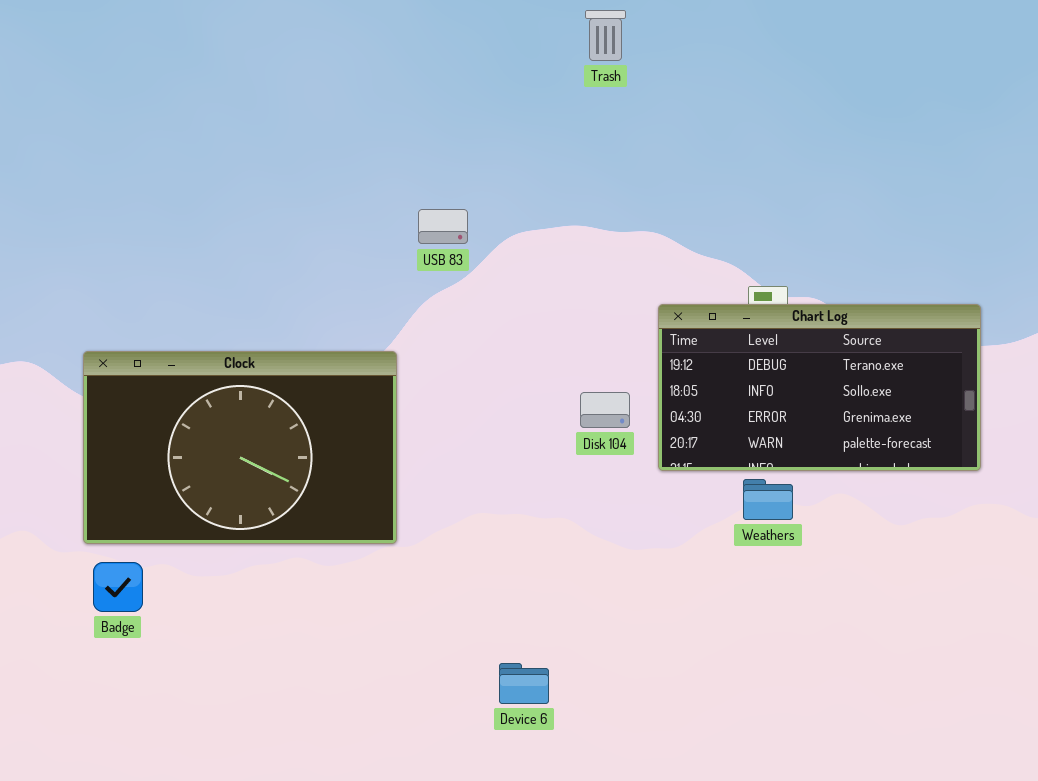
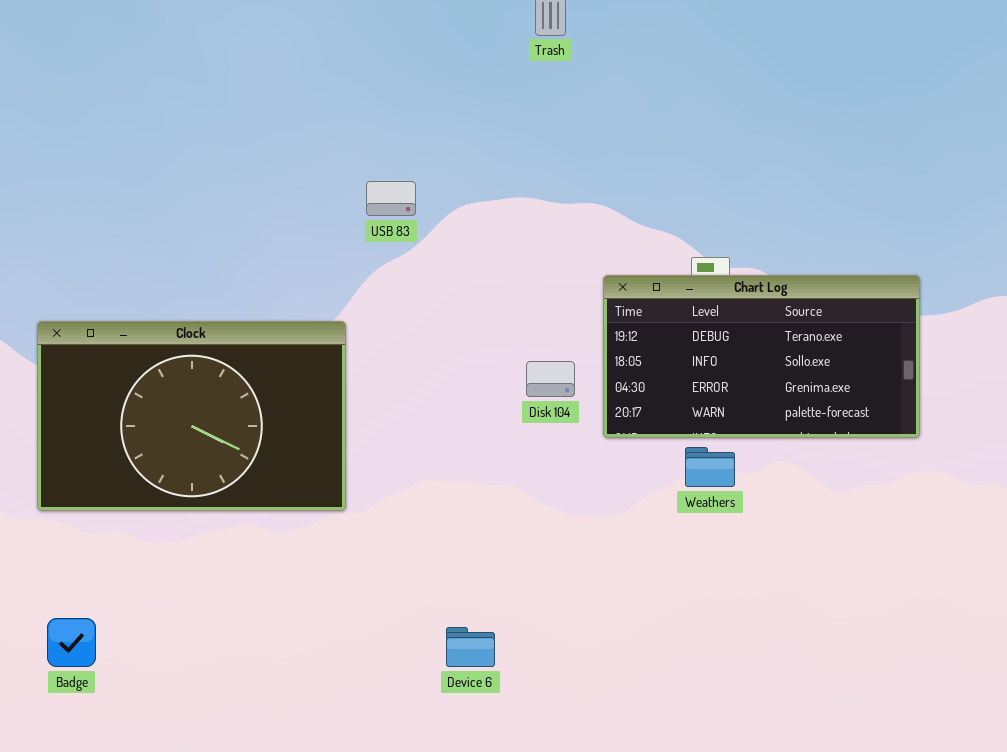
Badge: [93,562,143,612] -> [47,618,96,667], moved

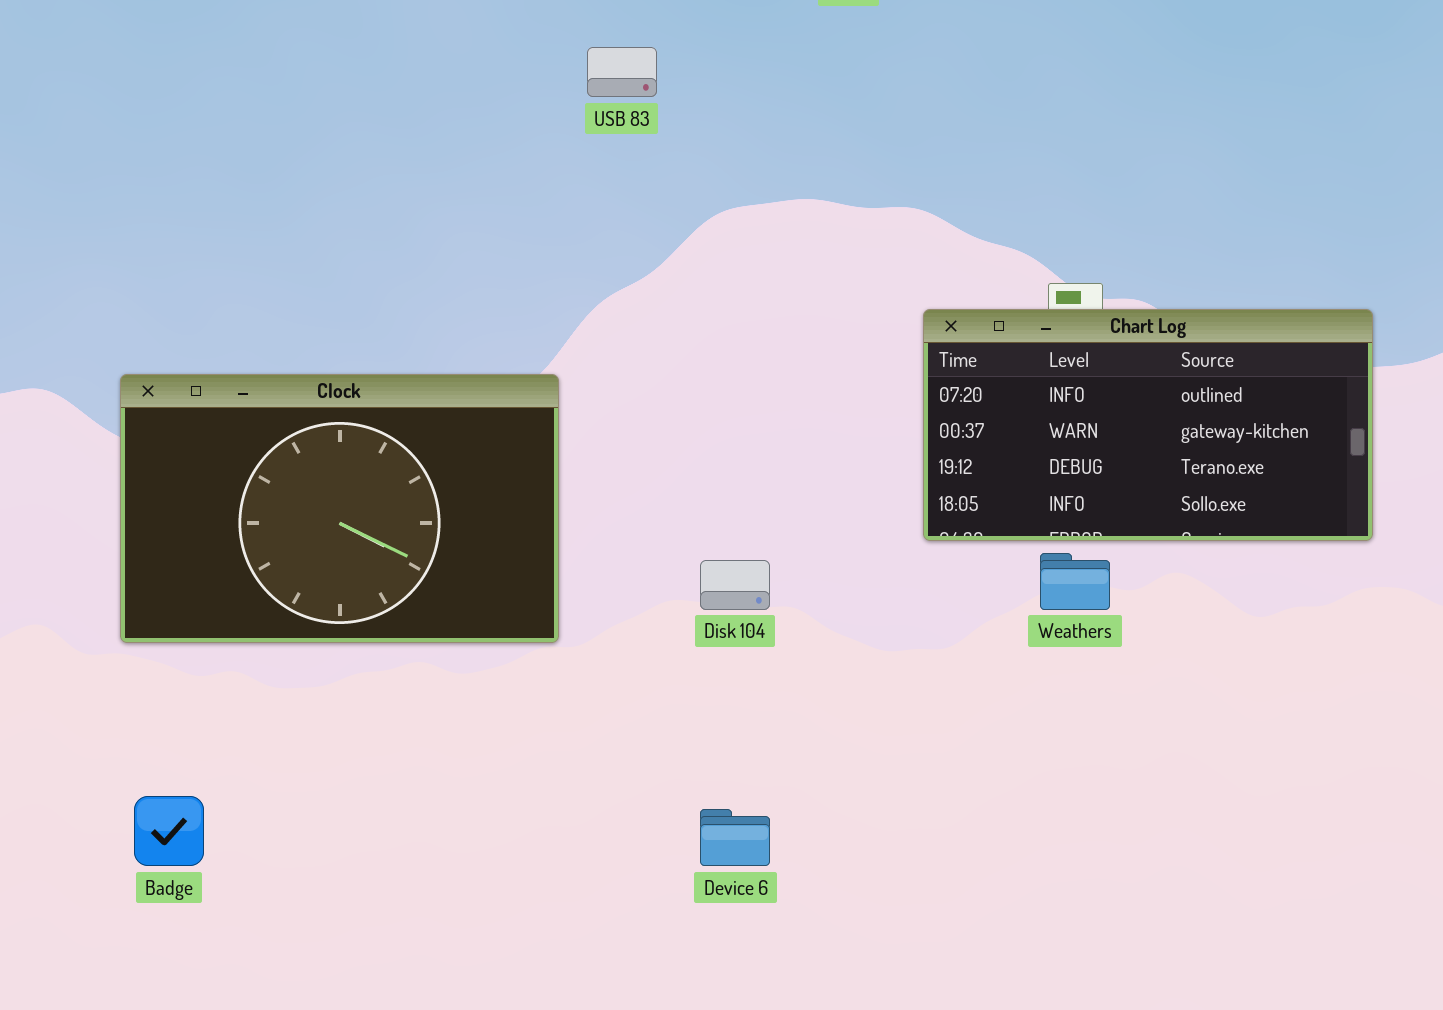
USB 83: [366,181,416,216] -> [587,47,657,97], moved
Chart Log: [603,275,920,438] -> [923,309,1373,541], scrolled up 2 rows
Disk 104: [526,361,575,397] -> [700,560,770,610], moved

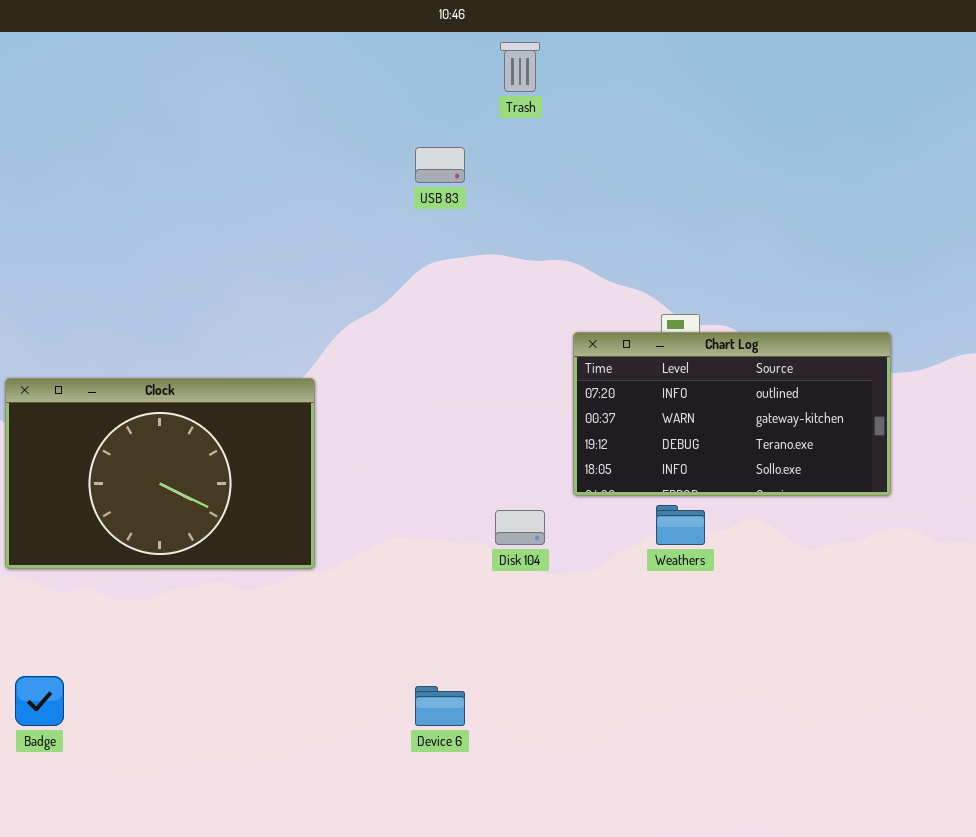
USB 83: [587,47,657,97] -> [415,147,465,183], moved
Disk 104: [700,560,770,610] -> [495,510,545,545], moved

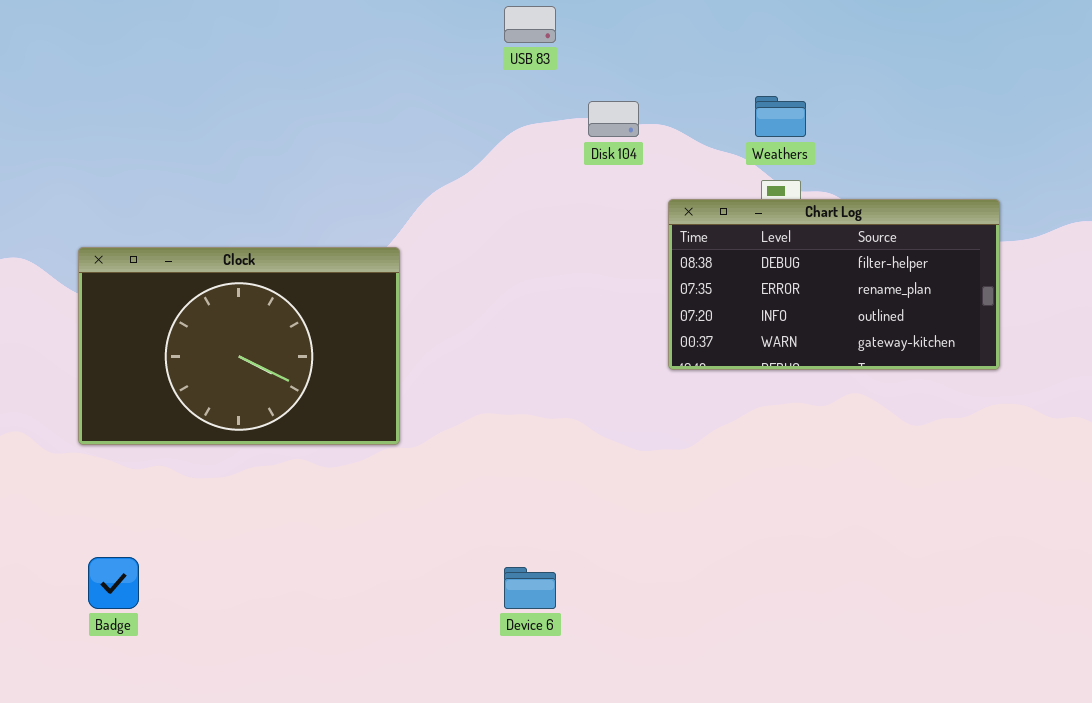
Chart Log: [573,332,891,496] -> [668,199,1000,370], scrolled up 2 rows
Weathers: [656,505,705,545] -> [755,96,806,137], moved
Disk 104: [495,510,545,545] -> [588,101,639,137], moved

